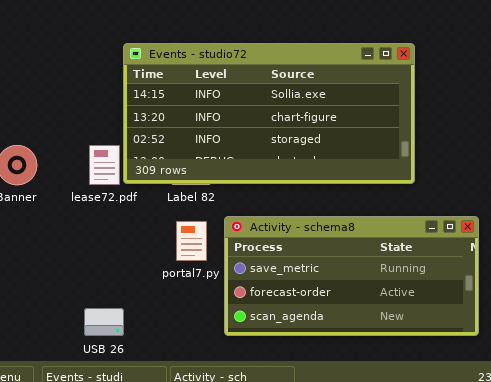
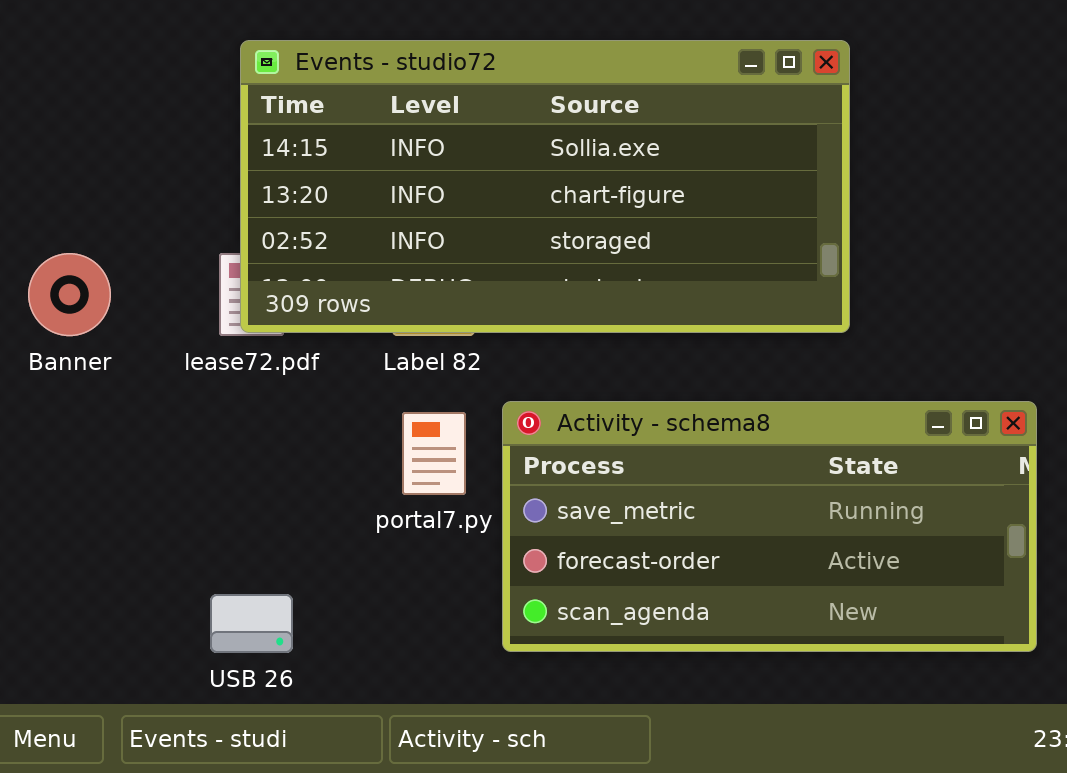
Events - studio72: [123,43,415,184] -> [240,40,850,333], moved

